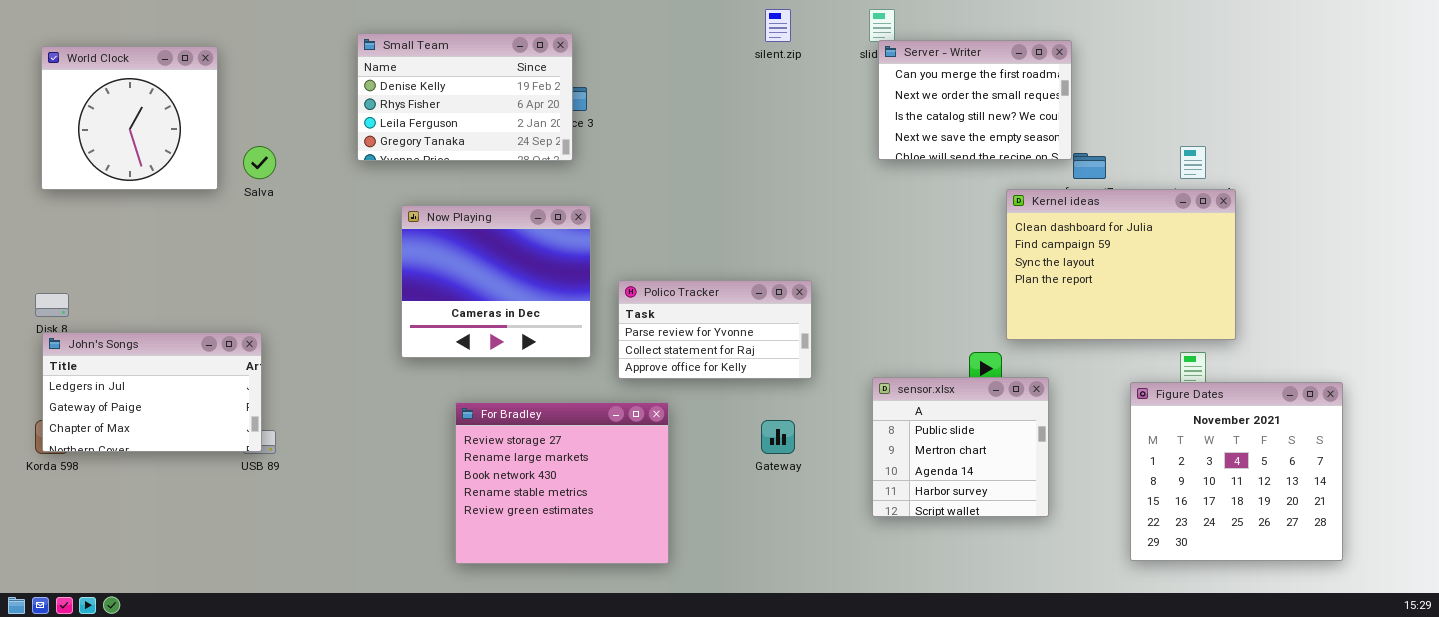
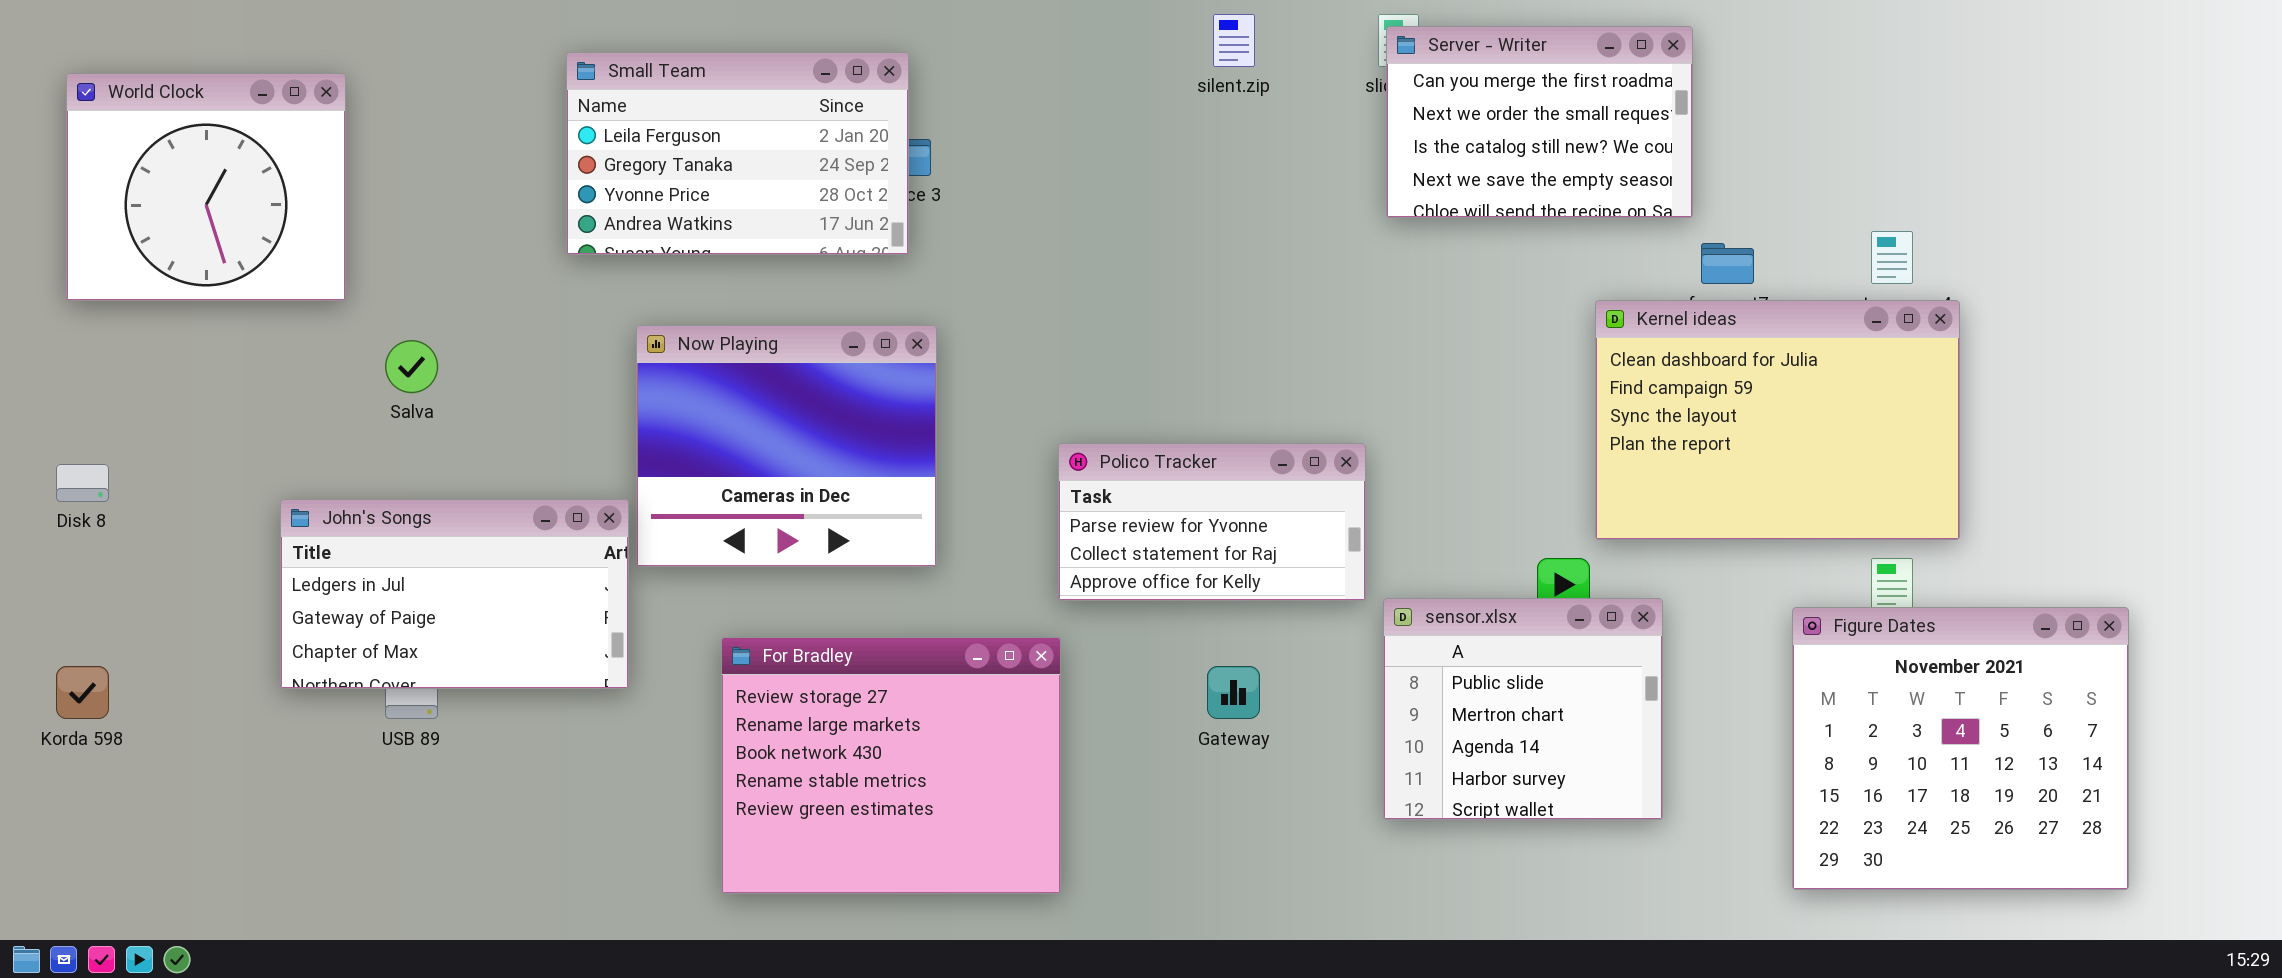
Small Team: [357,33,573,161] -> [566,52,909,255], scrolled down 2 rows
Server - Writer: [878,40,1072,160] -> [1386,26,1693,218], moved
Salva: [243,146,276,179] -> [385,340,438,393], moved
Polico Tracker: [618,280,812,379] -> [1058,443,1366,601], moved
John's Songs: [42,332,262,452] -> [280,499,629,689], moved

